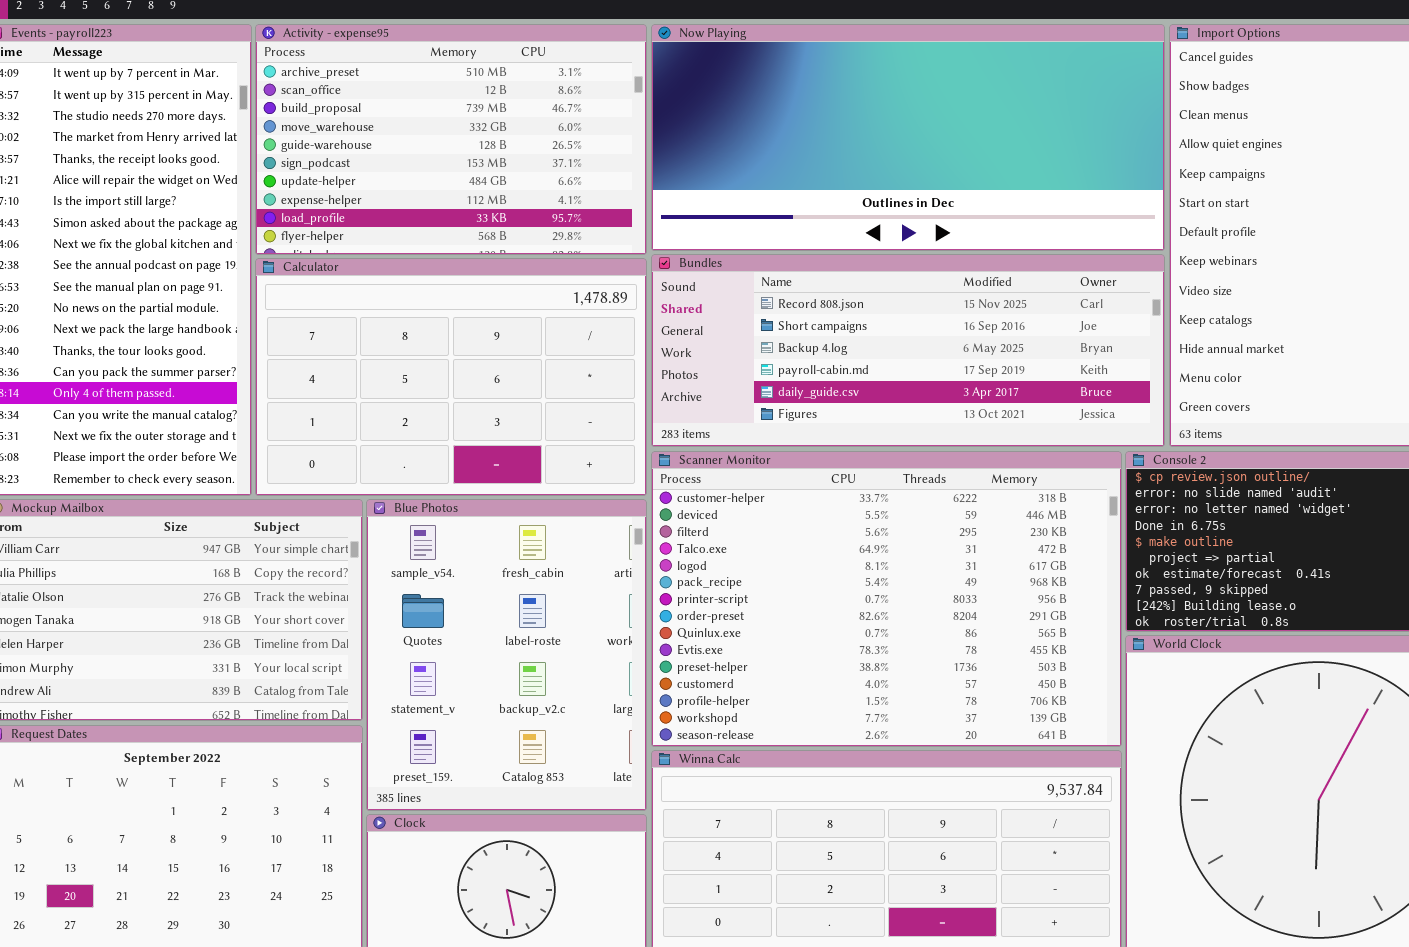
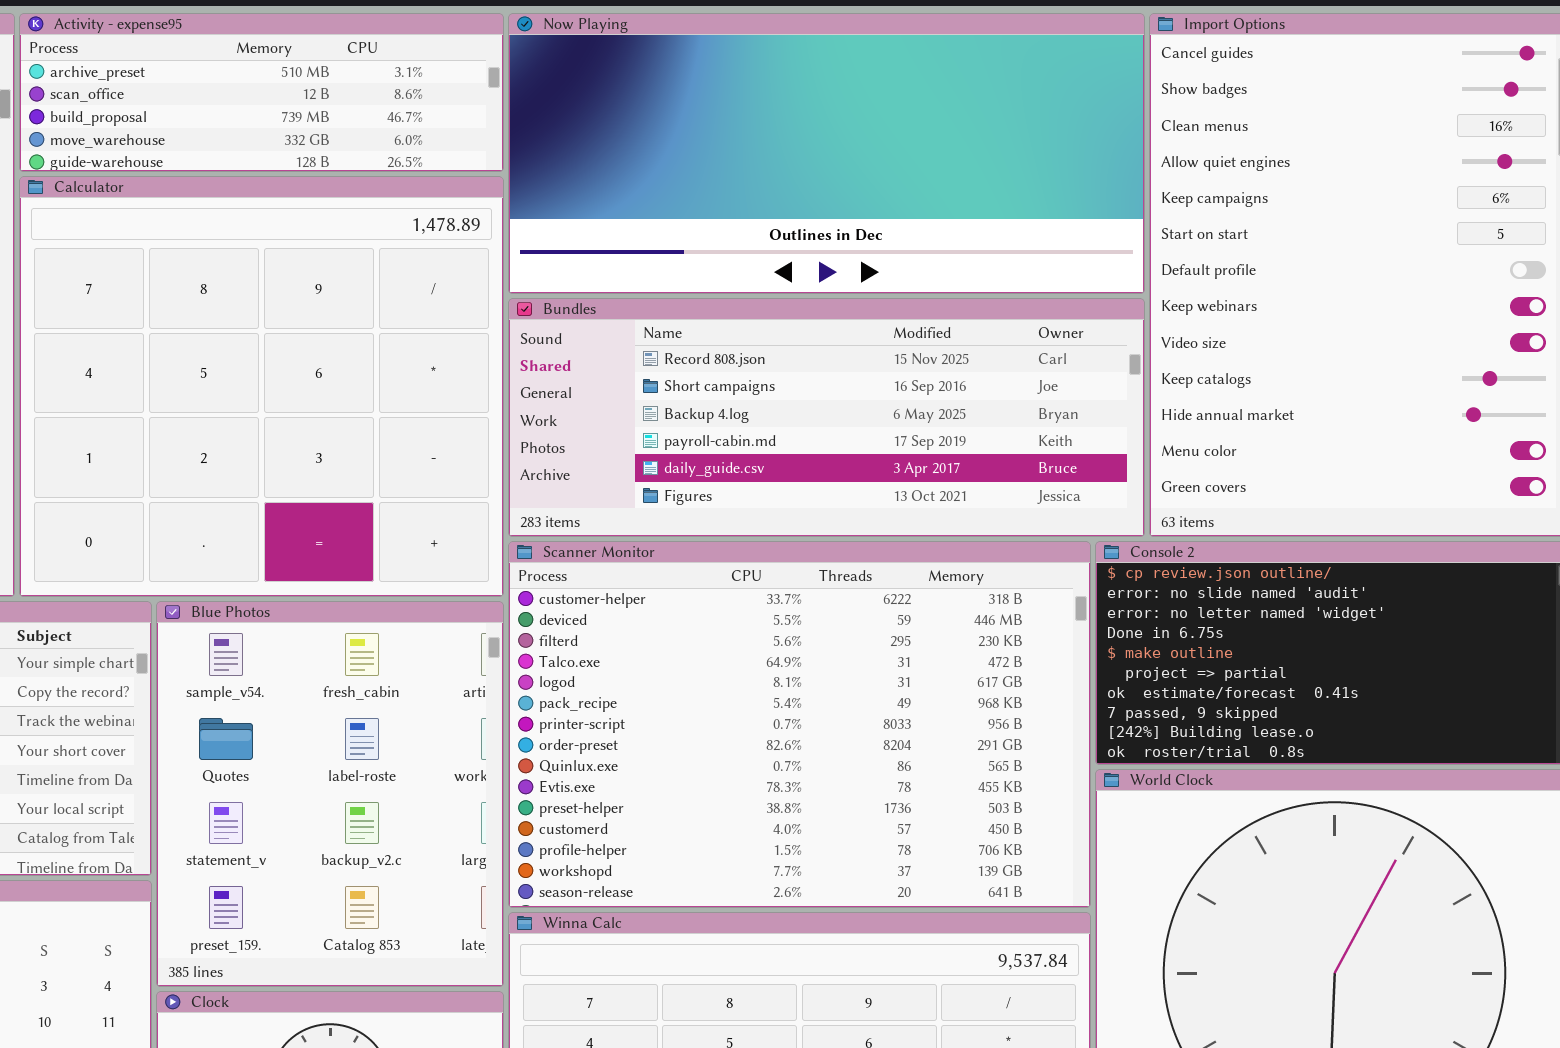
Activity - expense95: [255,24,647,255] -> [19,13,504,172], resized
Calculator: [255,258,647,496] -> [19,176,504,597], resized

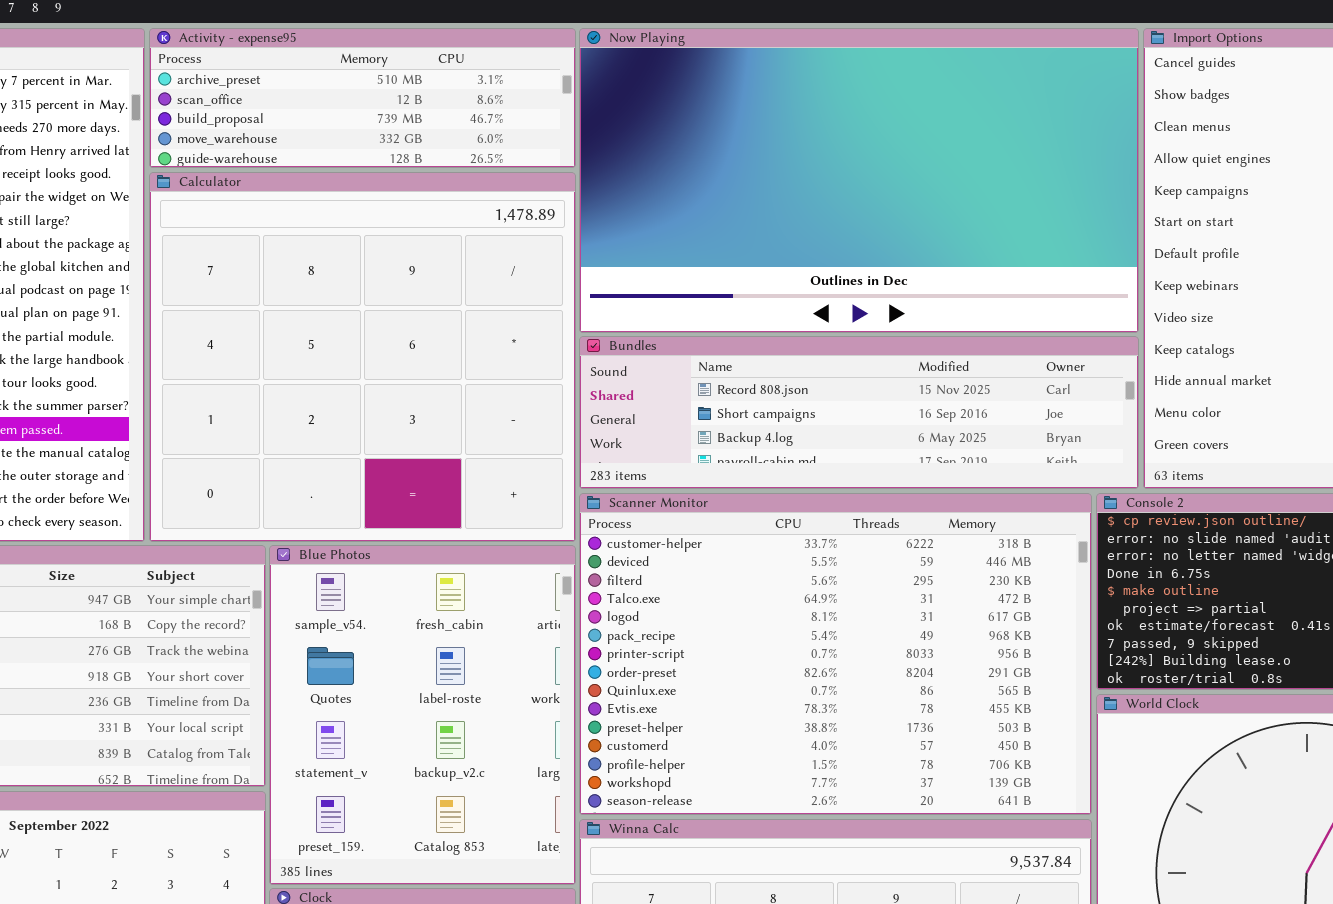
Now Playing: [508,13,1145,294] -> [579,28,1139,333], resized
Bundles: [508,298,1145,537] -> [579,336,1139,489], resized

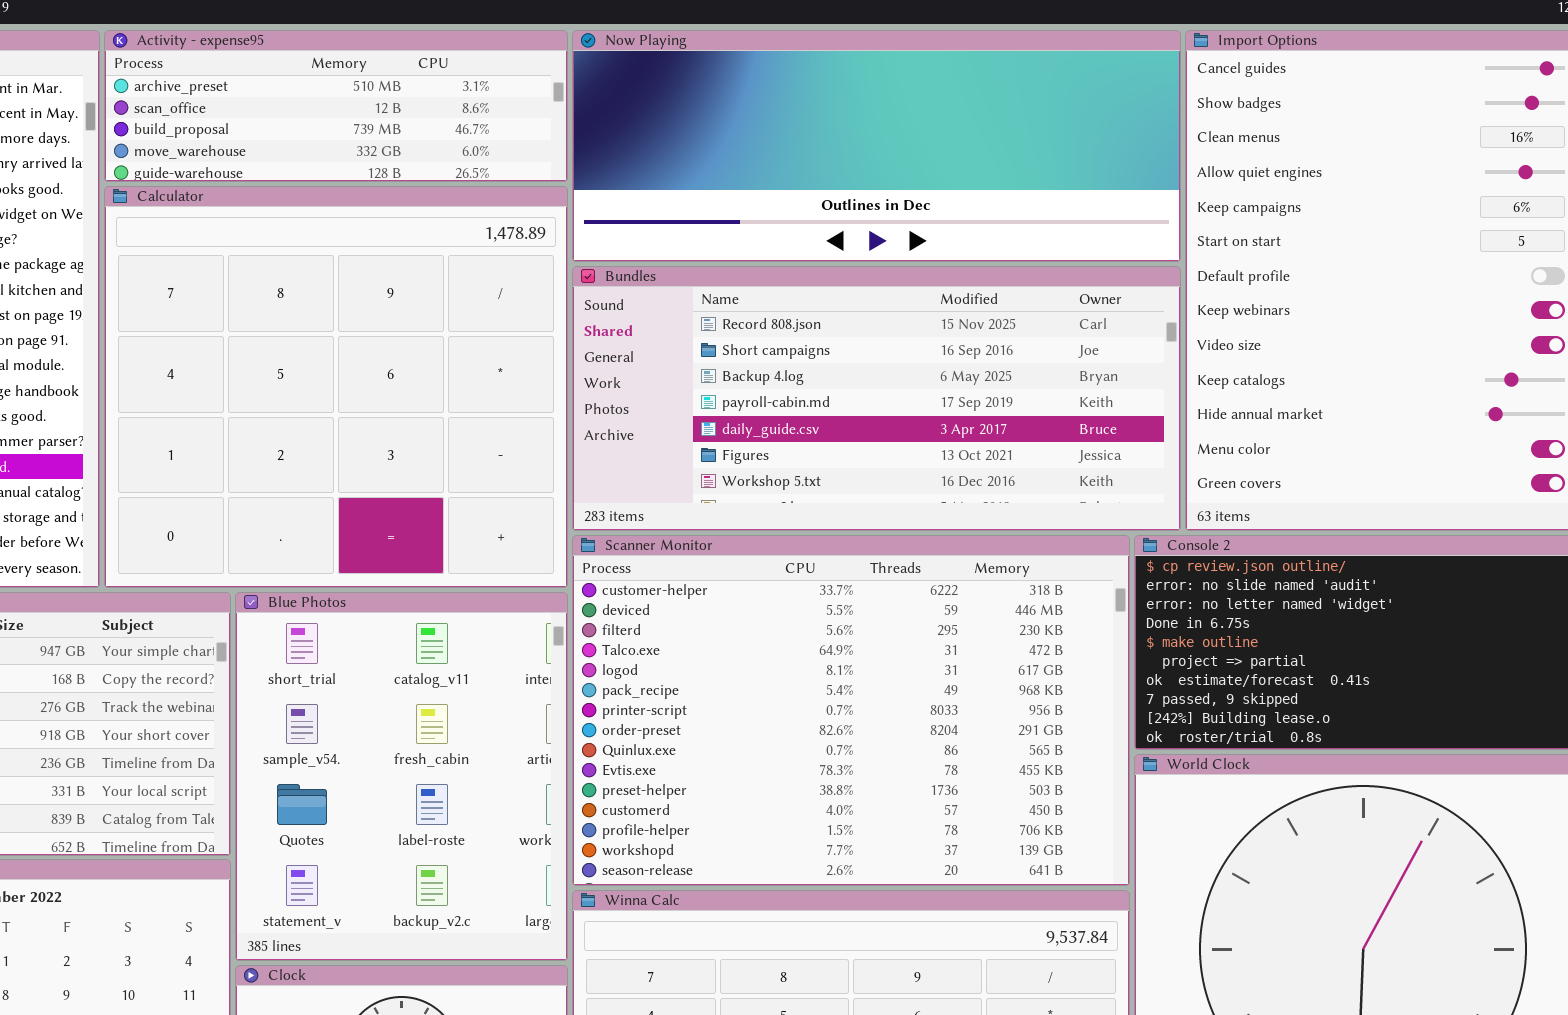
Now Playing: [579,28,1139,333] -> [572,30,1181,262], resized
Bundles: [579,336,1139,489] -> [572,266,1181,531], resized
Blue Photos: [269,545,576,885] -> [235,592,568,961], scrolled up 1 row

